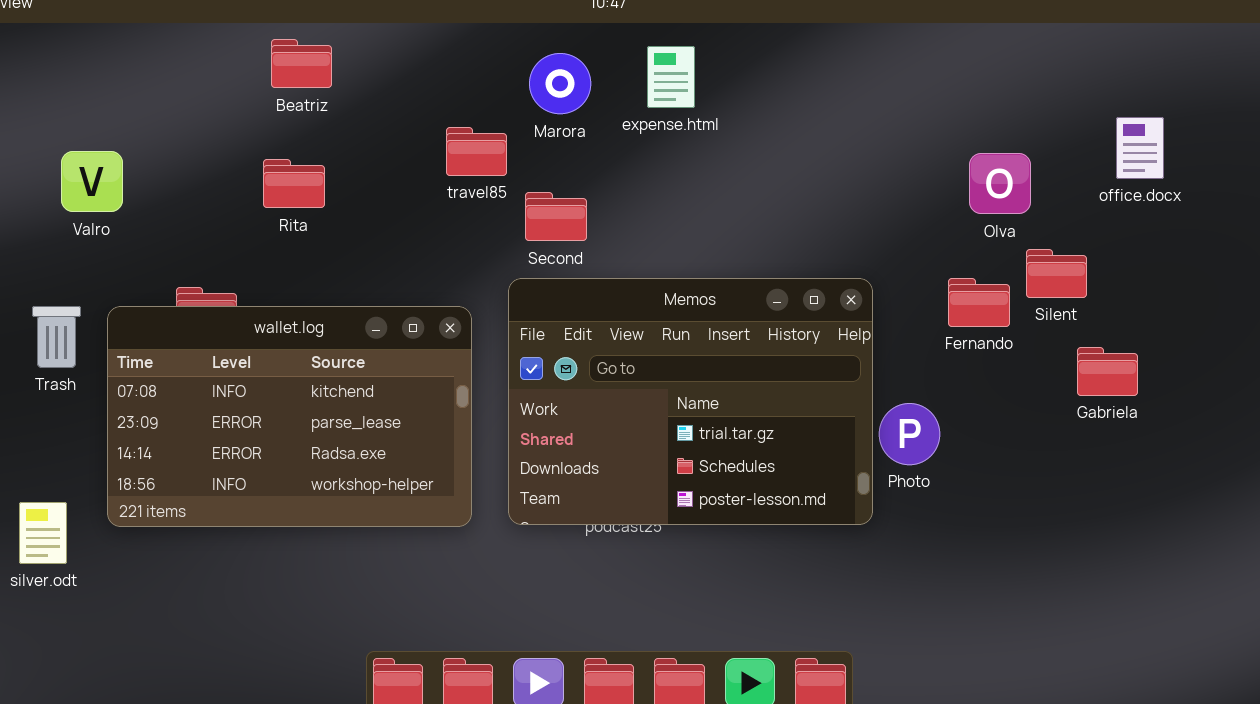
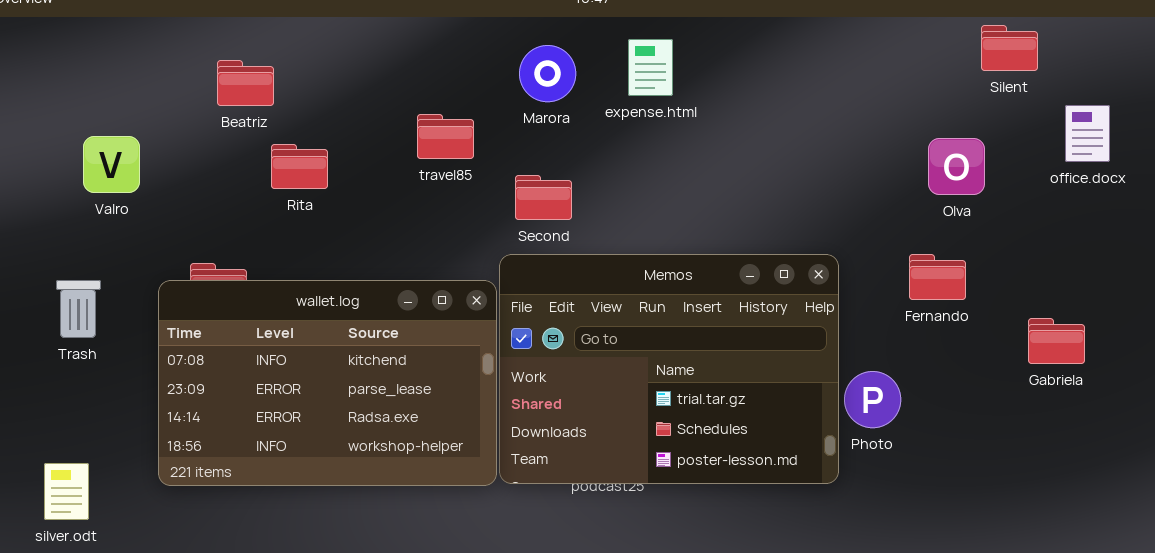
Beatriz: [271,39,332,88] -> [217,60,274,106], moved
travel85: [446,127,507,176] -> [417,114,474,159], moved
Silent: [1026,249,1087,298] -> [981,25,1038,71], moved
wallet.log: [107,306,472,527] -> [158,280,497,486], moved

